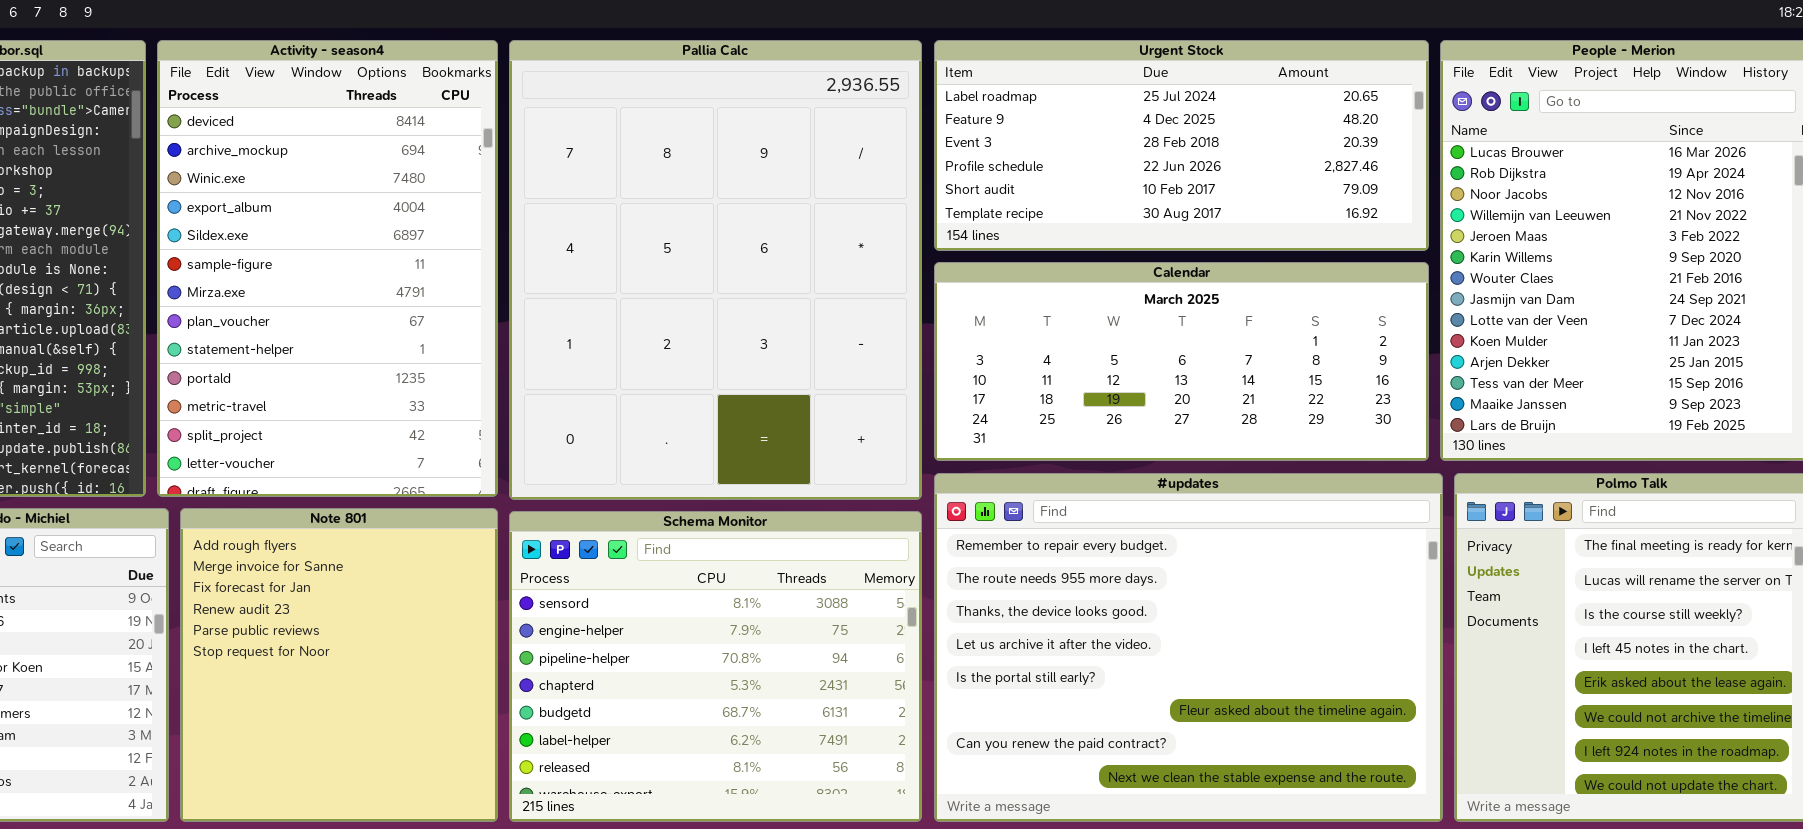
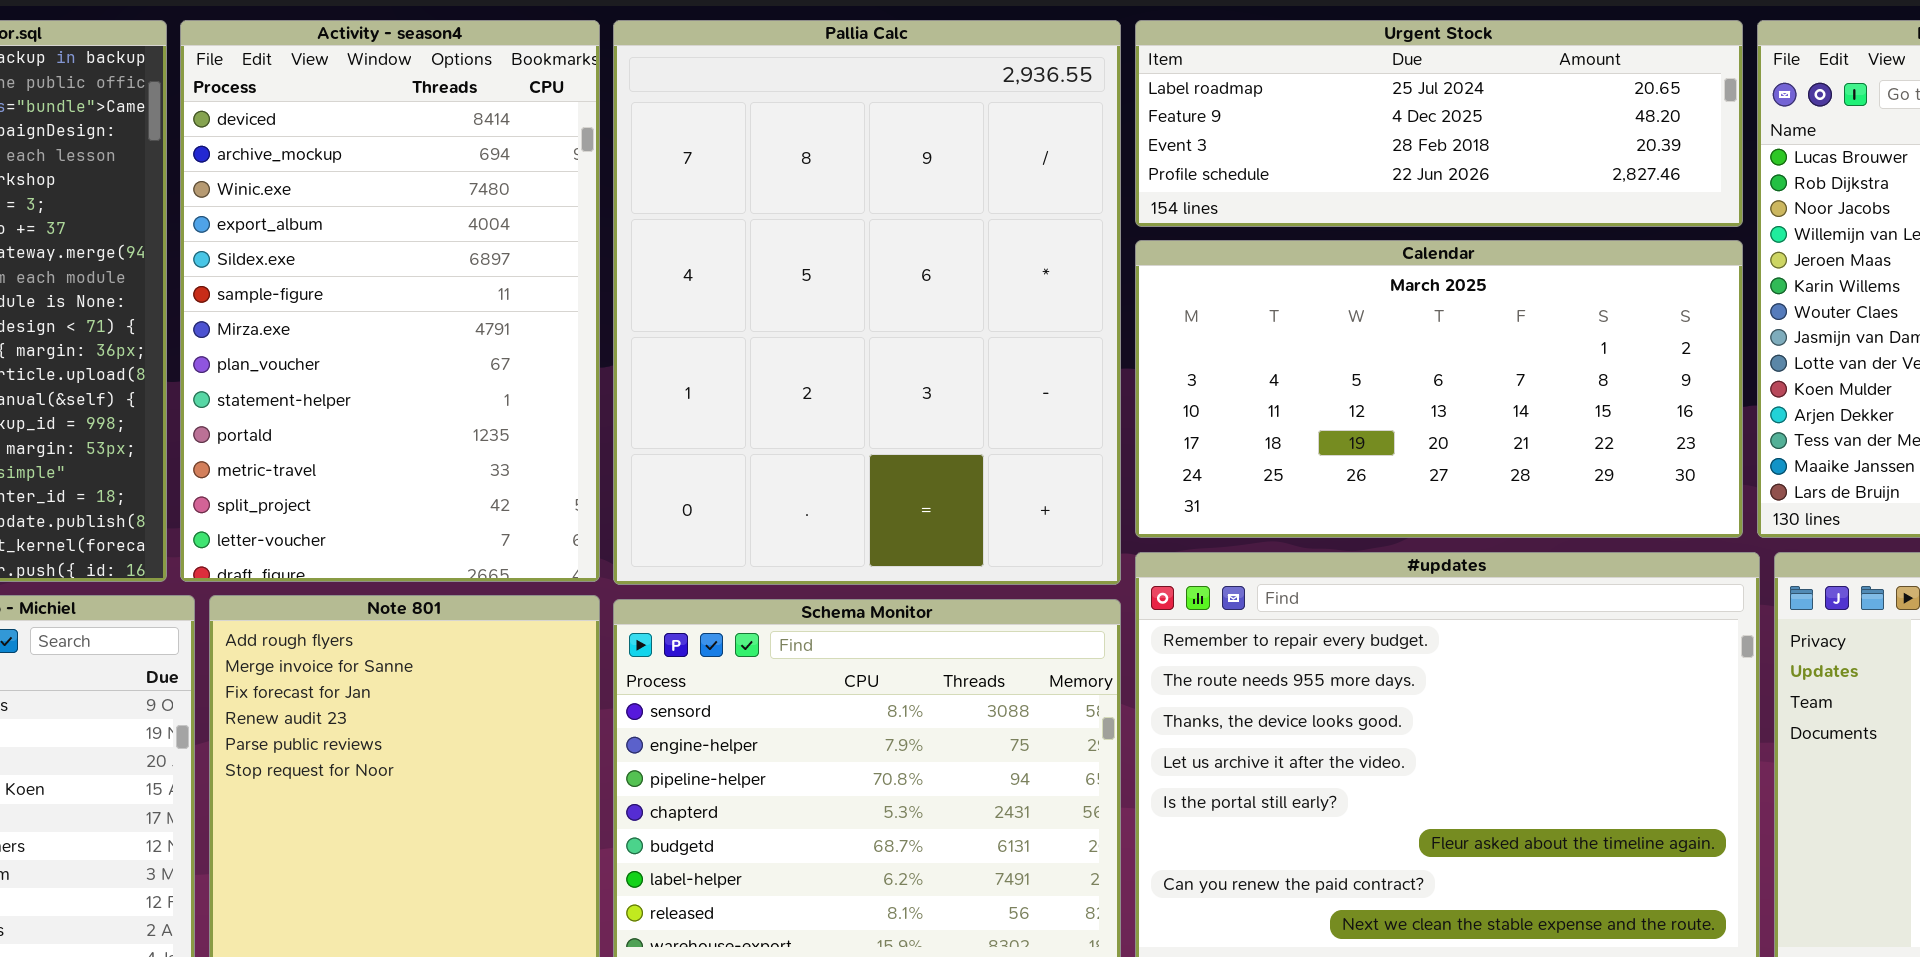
Urgent Stock: [934,40,1429,251] -> [1135,20,1743,227], resized
Calendar: [934,262,1429,461] -> [1135,240,1743,538], resized

